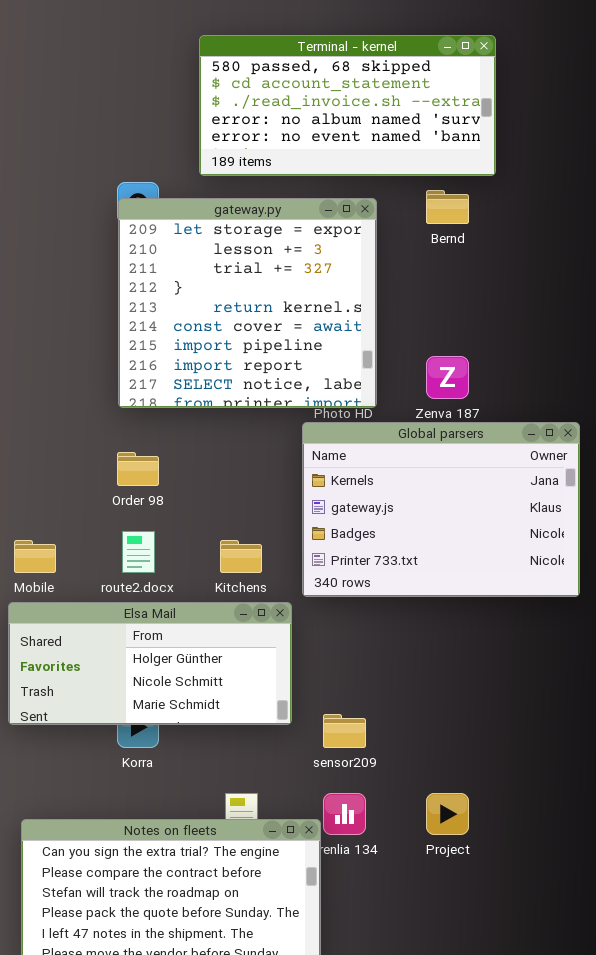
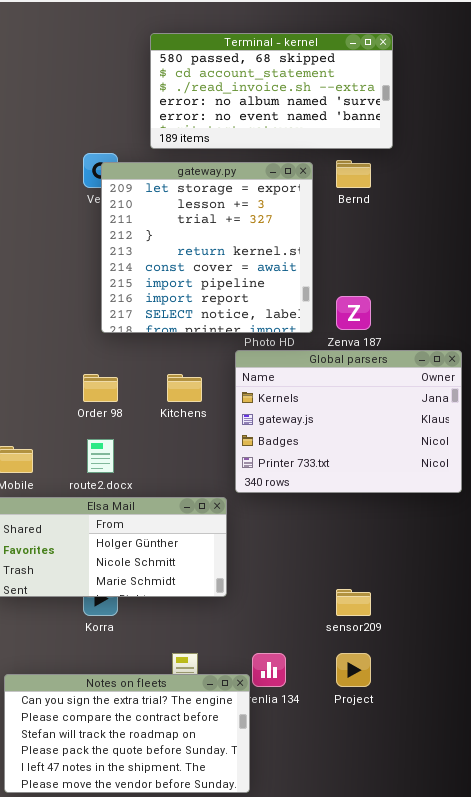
gateway.py: [118,198,377,408] -> [101,162,313,333], moved
Kitchens: [220,540,262,573] -> [167,374,202,402], moved
sensor209: [323,714,366,748] -> [336,589,371,616], moved

